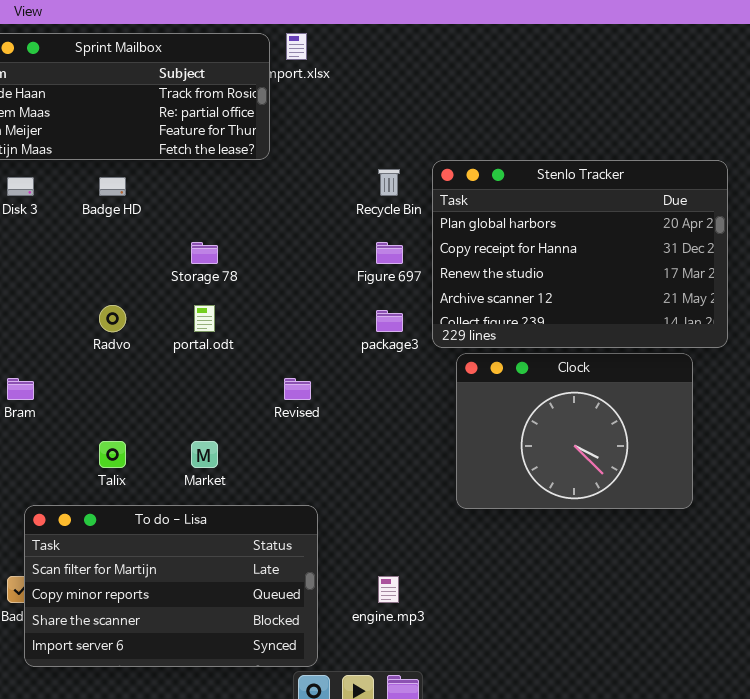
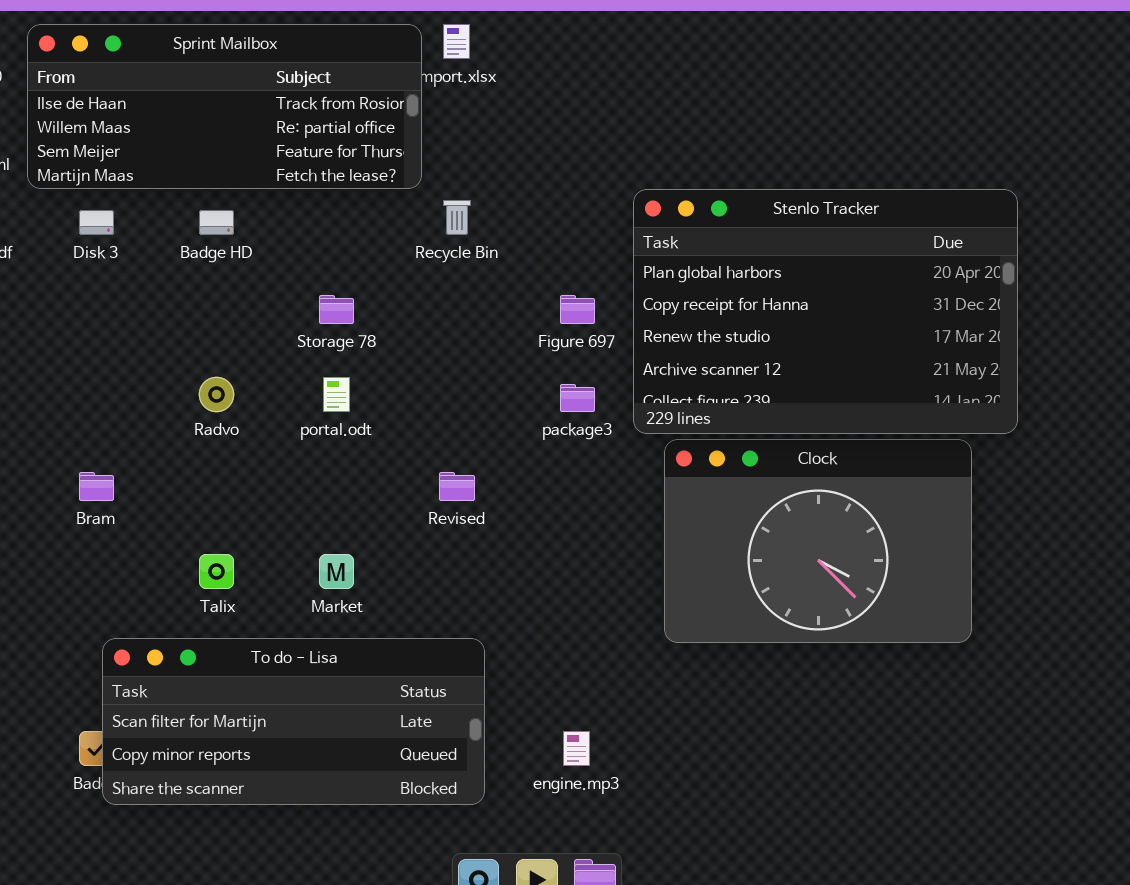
Recycle Bin: [378,169,400,196] -> [443,200,471,235], moved
To do - Lisa: [24,505,318,667] -> [102,638,485,805], resized

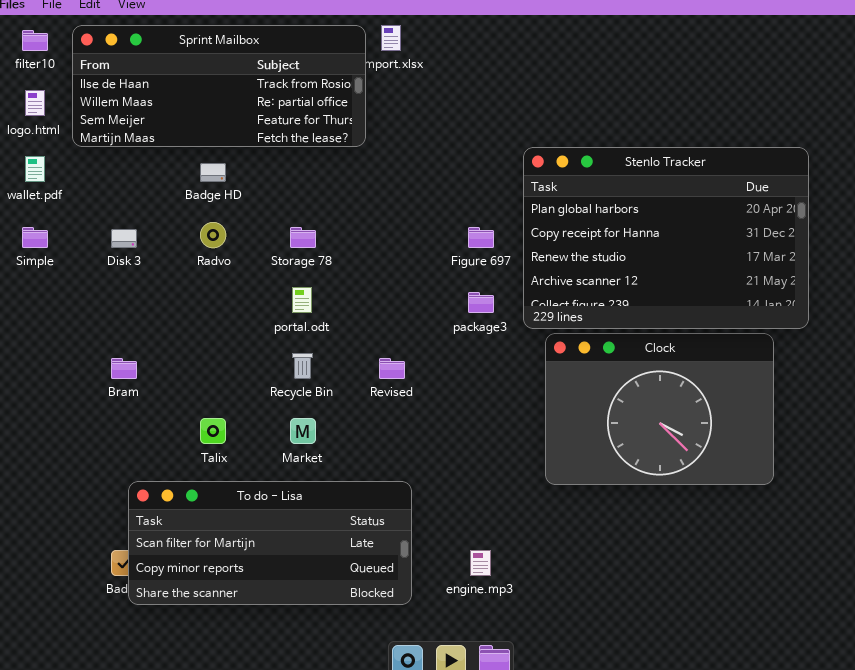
Recycle Bin: [443,200,471,235] -> [292,353,313,379], moved
Disk 3: [79,210,114,235] -> [111,229,137,248], moved
Radvo: [199,377,234,412] -> [200,222,226,248], moved

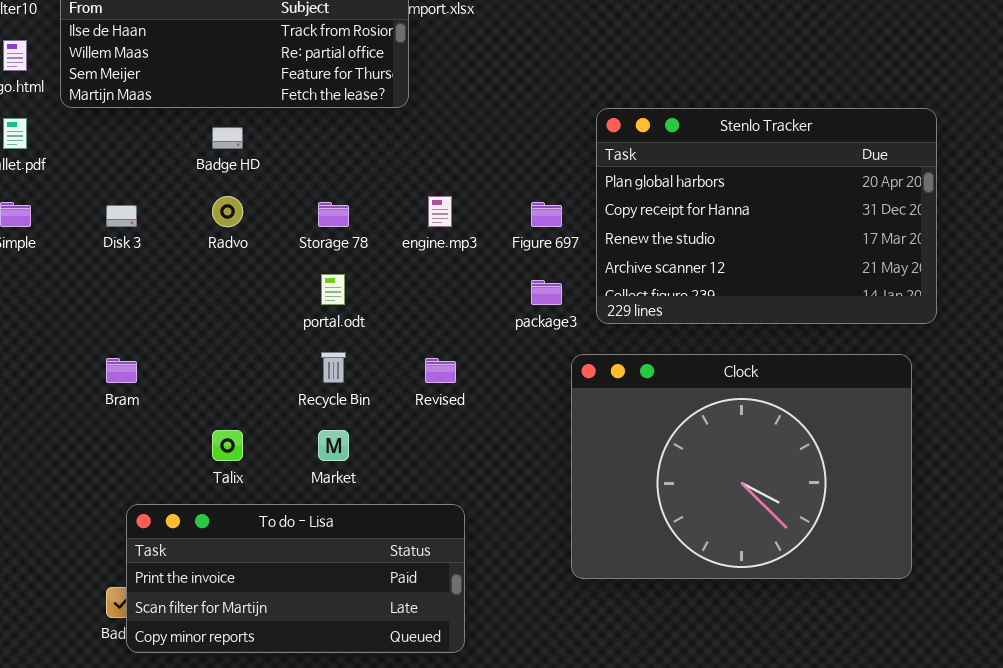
Clock: [545,333,774,485] -> [571,354,912,579], moved, resized
To do - Lisa: [128,481,412,605] -> [126,504,465,653], scrolled up 1 row
engine.mp3: [470,550,491,576] -> [428,196,452,227], moved

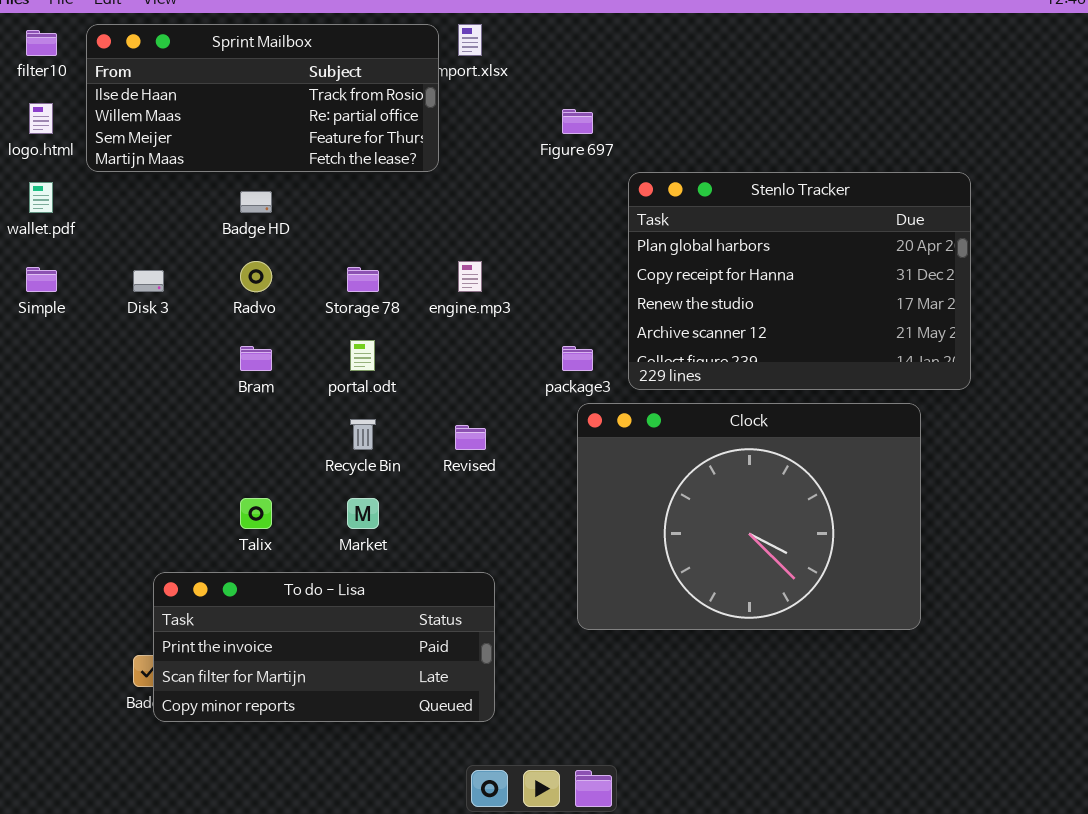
Figure 697: [531,202,562,227] -> [562,109,593,134], moved
Clock: [571,354,912,579] -> [577,403,921,630], moved
Bram: [106,358,137,383] -> [240,346,272,371], moved

